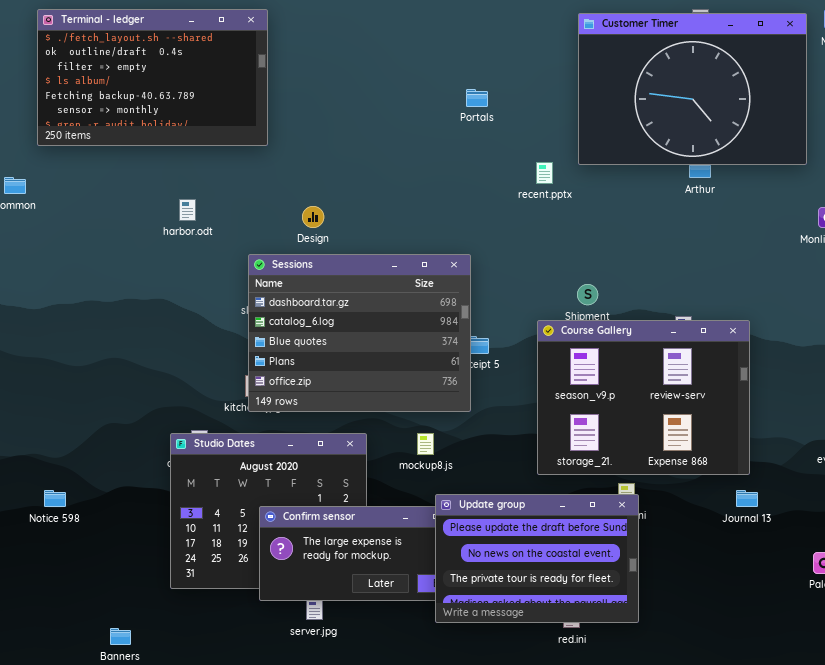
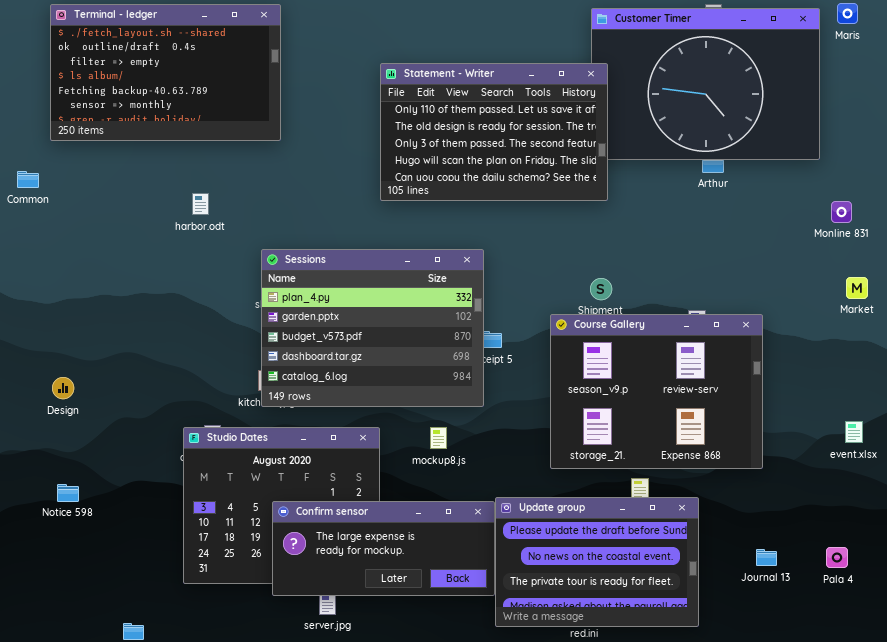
Statement - Writer: none -> [380,63,608,201], opened
Design: [302,206,324,228] -> [52,377,74,399], moved
Sessions: [248,254,471,412] -> [261,249,484,407], scrolled up 3 rows
Journal 13: [736,490,758,507] -> [756,549,777,566], moved
Update group: [435,494,639,623] -> [495,497,699,627], moved

